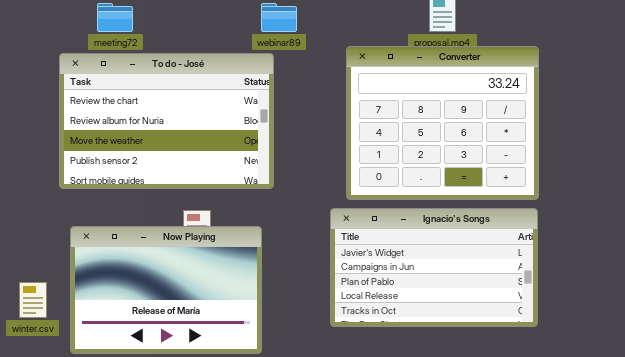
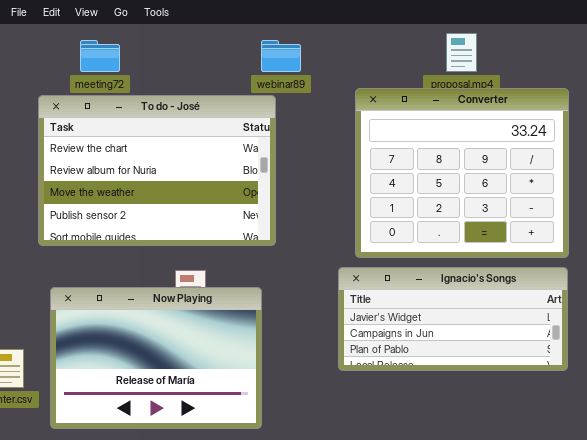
Ignacio's Songs: [330,208,538,327] -> [338,267,568,371], resized

